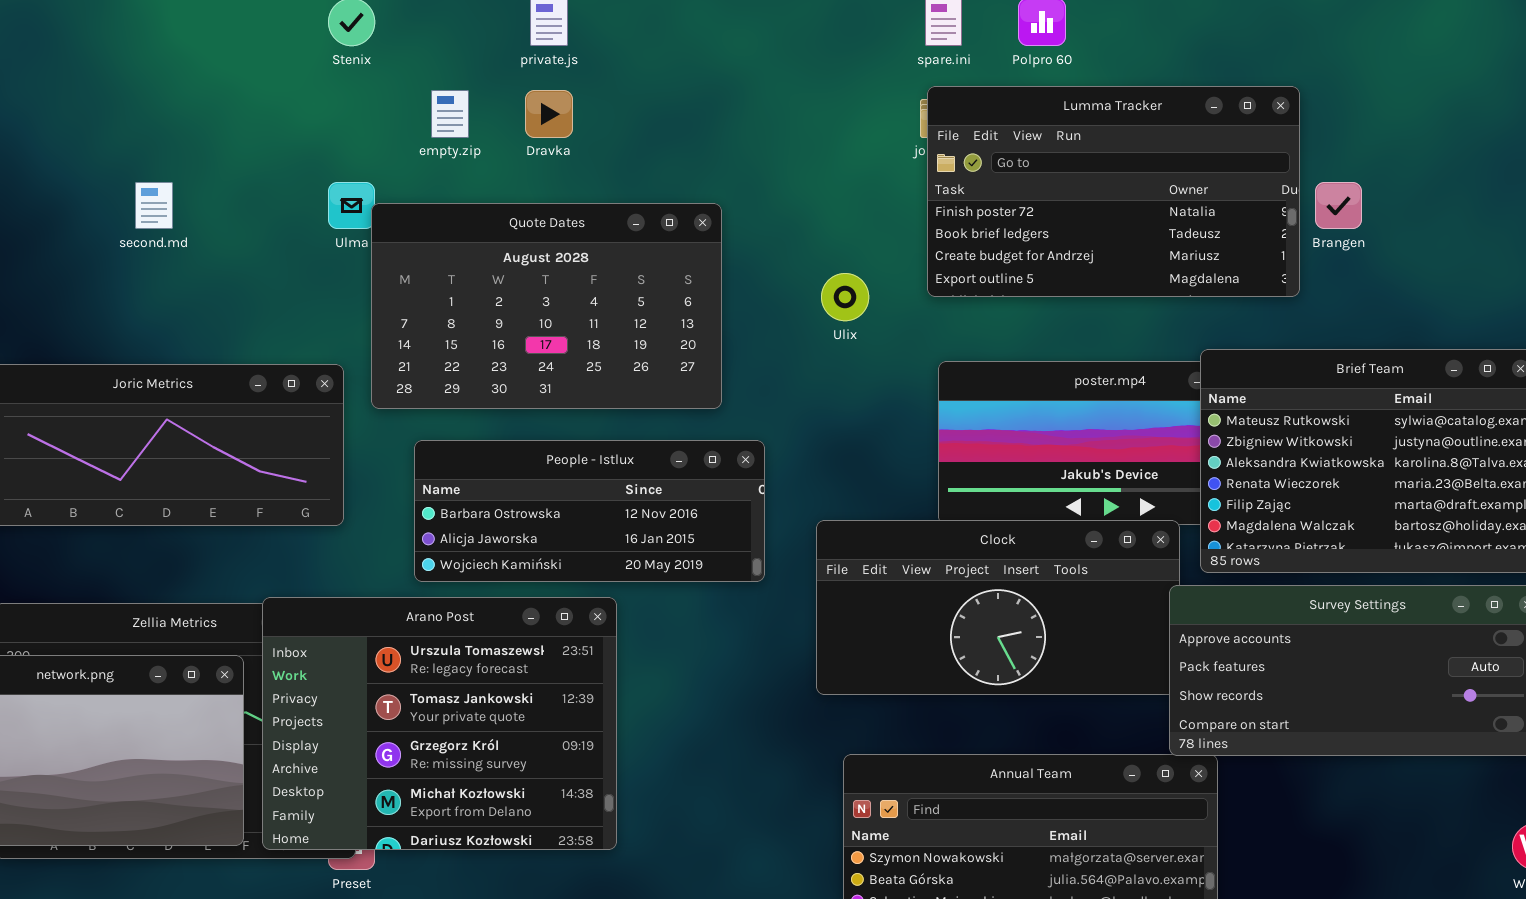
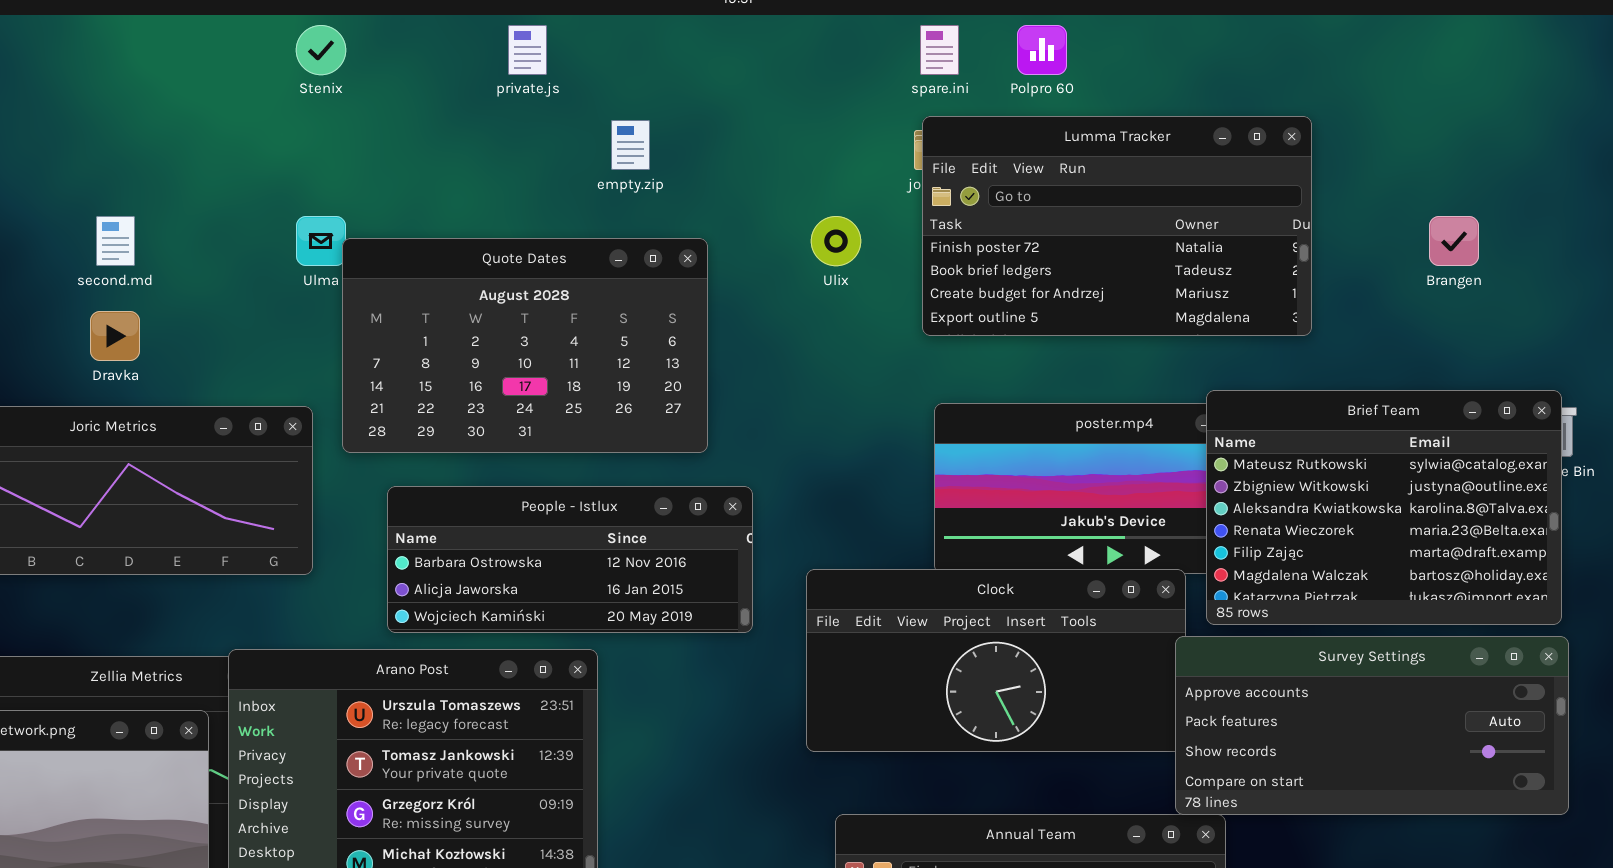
empty.zip: [431,90,469,138] -> [611,120,650,170], moved
Dravka: [525,90,573,138] -> [90,311,140,361], moved
Brangen: [1315,182,1362,229] -> [1429,216,1479,266], moved
Ulix: [821,273,869,321] -> [811,216,861,266], moved

